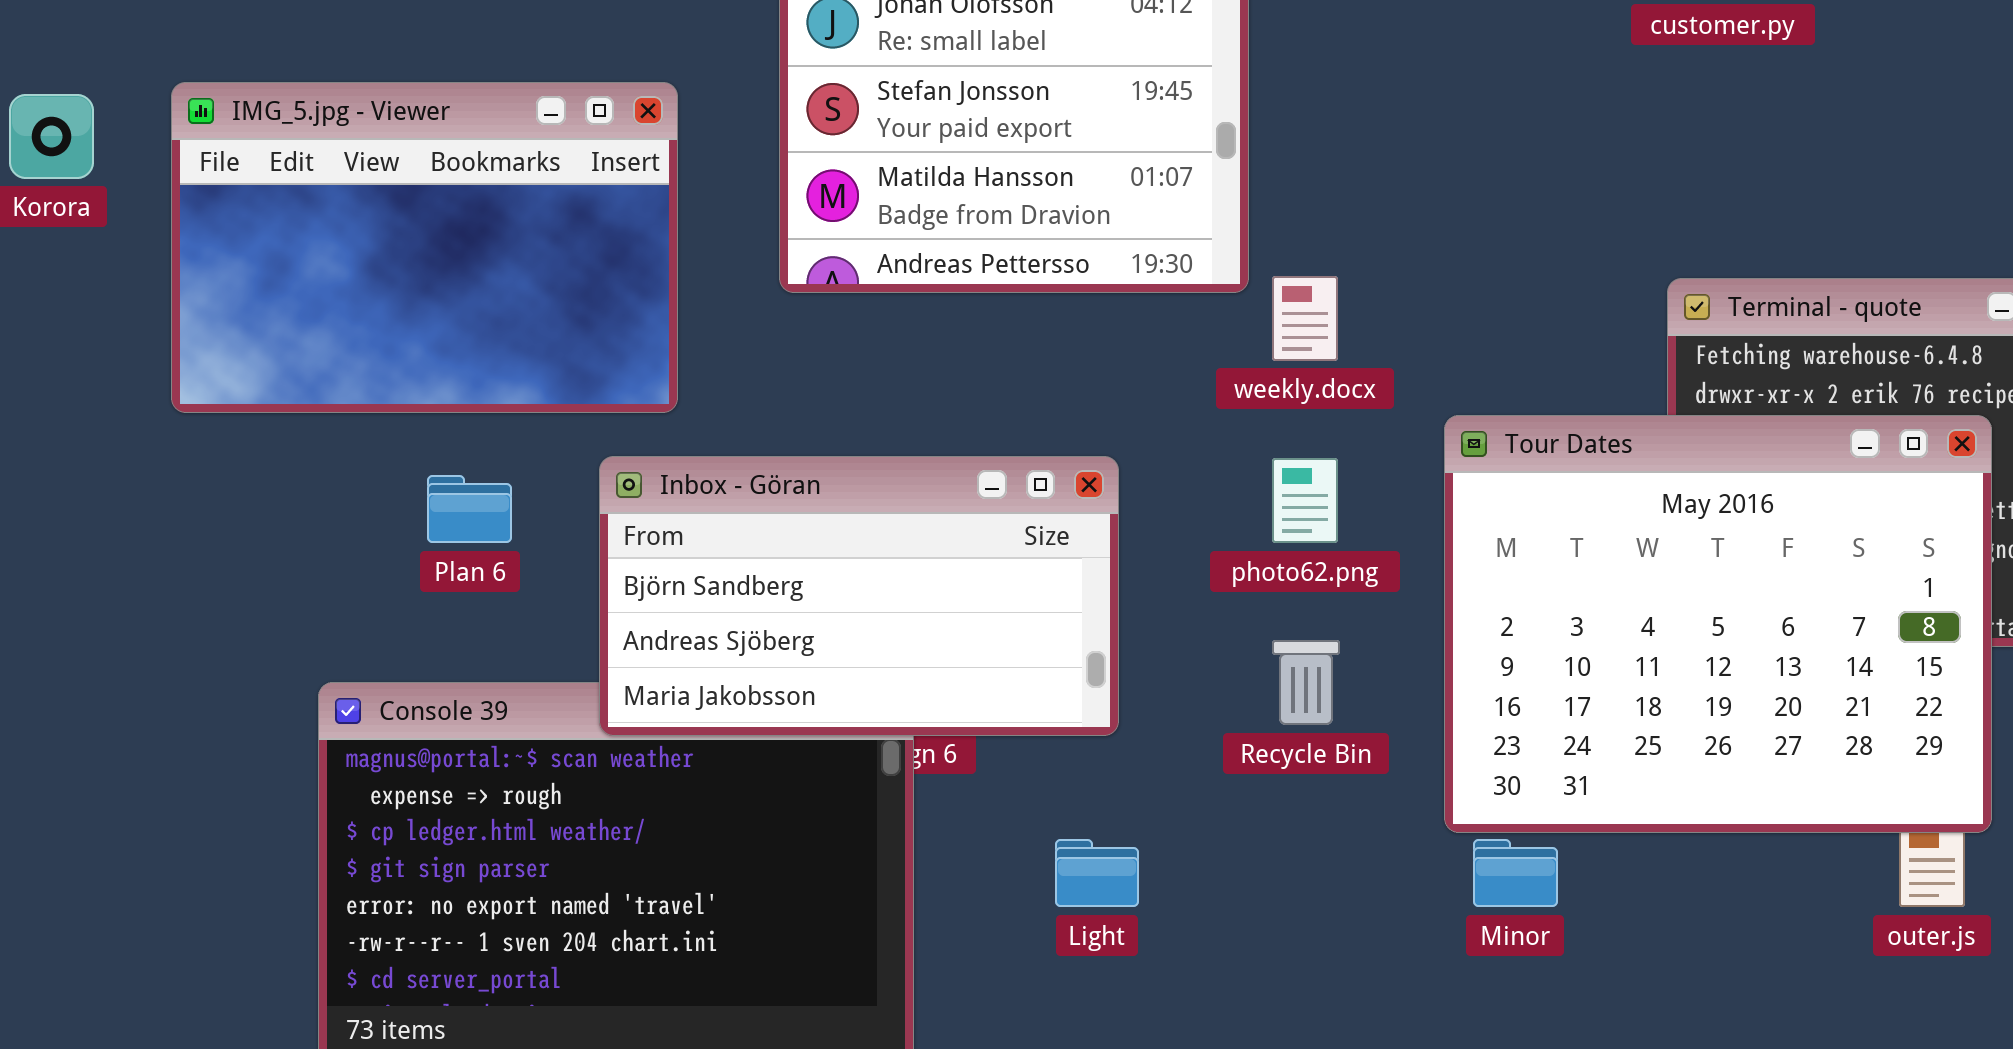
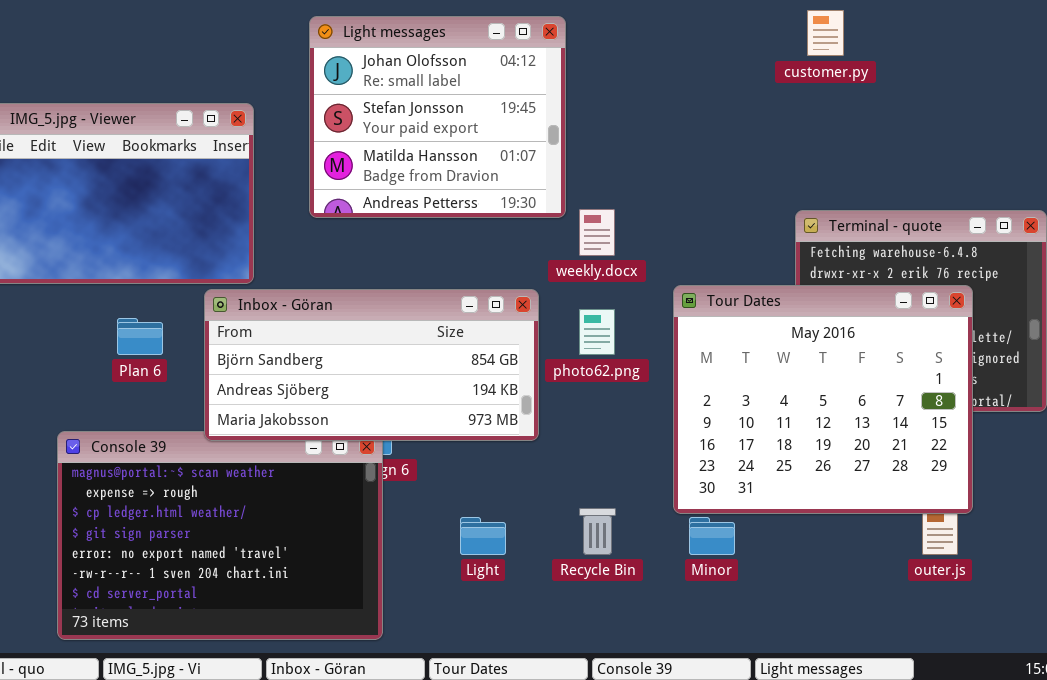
Inbox - Göran: [599,456,1119,736] -> [204,289,539,441], moved, resized
Recycle Bin: [1272,640,1340,725] -> [579,508,616,555], moved

